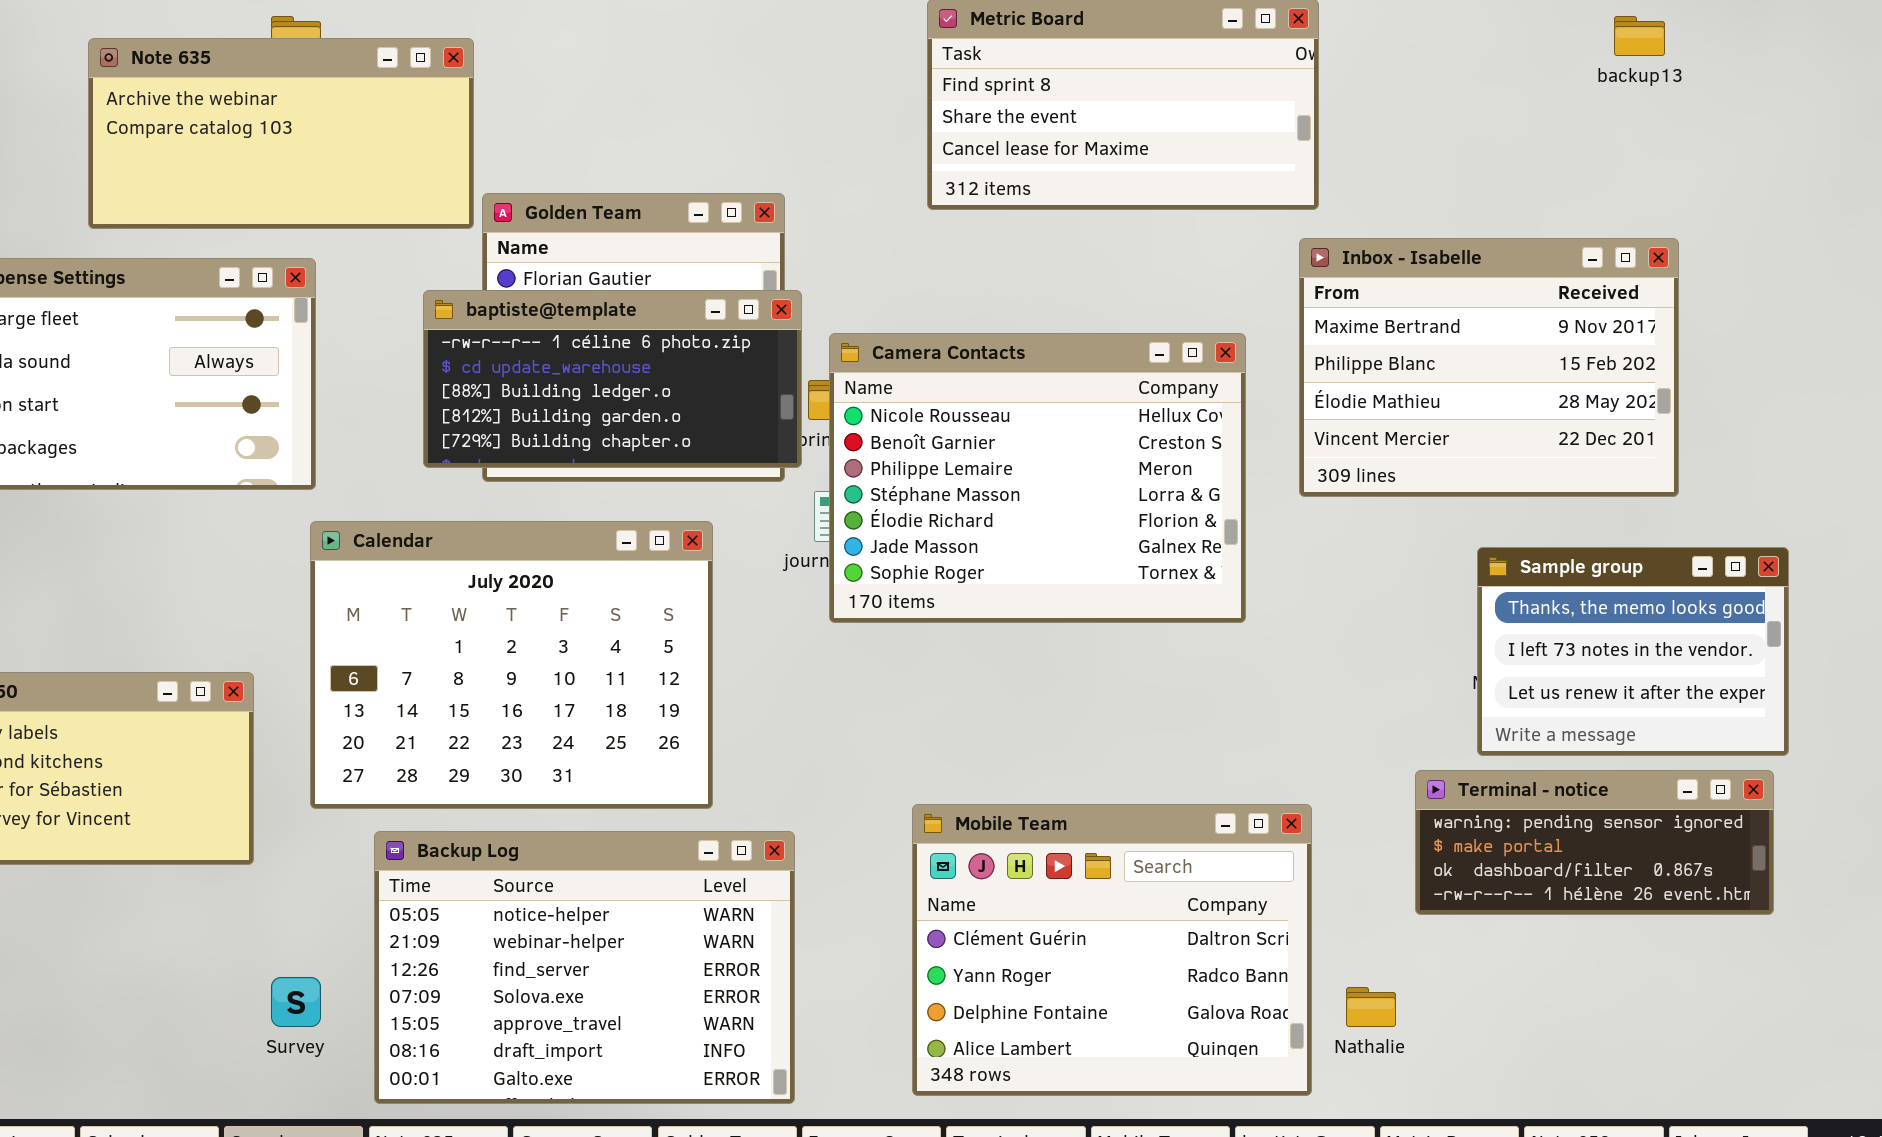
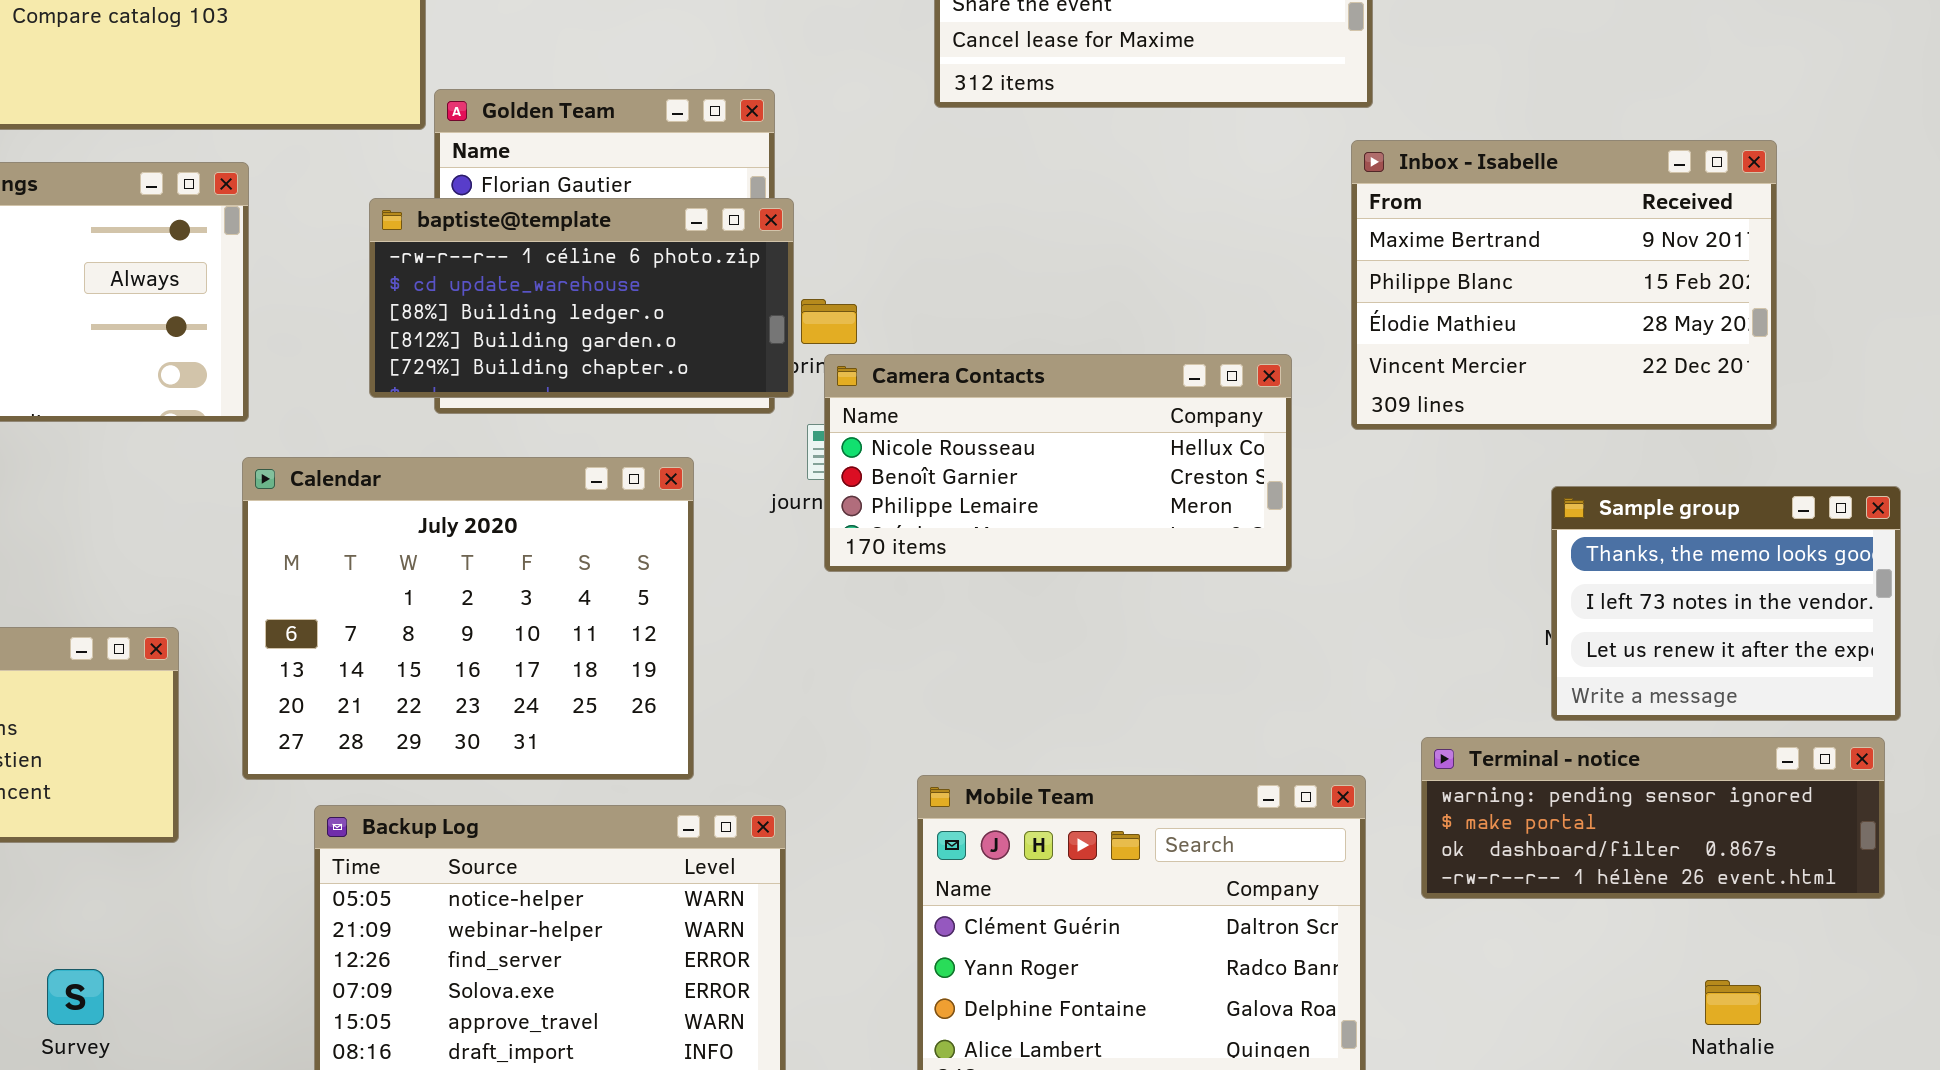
Camera Contacts: [829,333,1246,623] -> [824,354,1292,572], resized
Terminal - notice: [1415,770,1774,915] -> [1421,737,1885,899], resized
Survey: [271,977,321,1027] -> [47,969,104,1025], moved
Nathalie: [1346,987,1396,1027] -> [1705,980,1761,1025], moved

